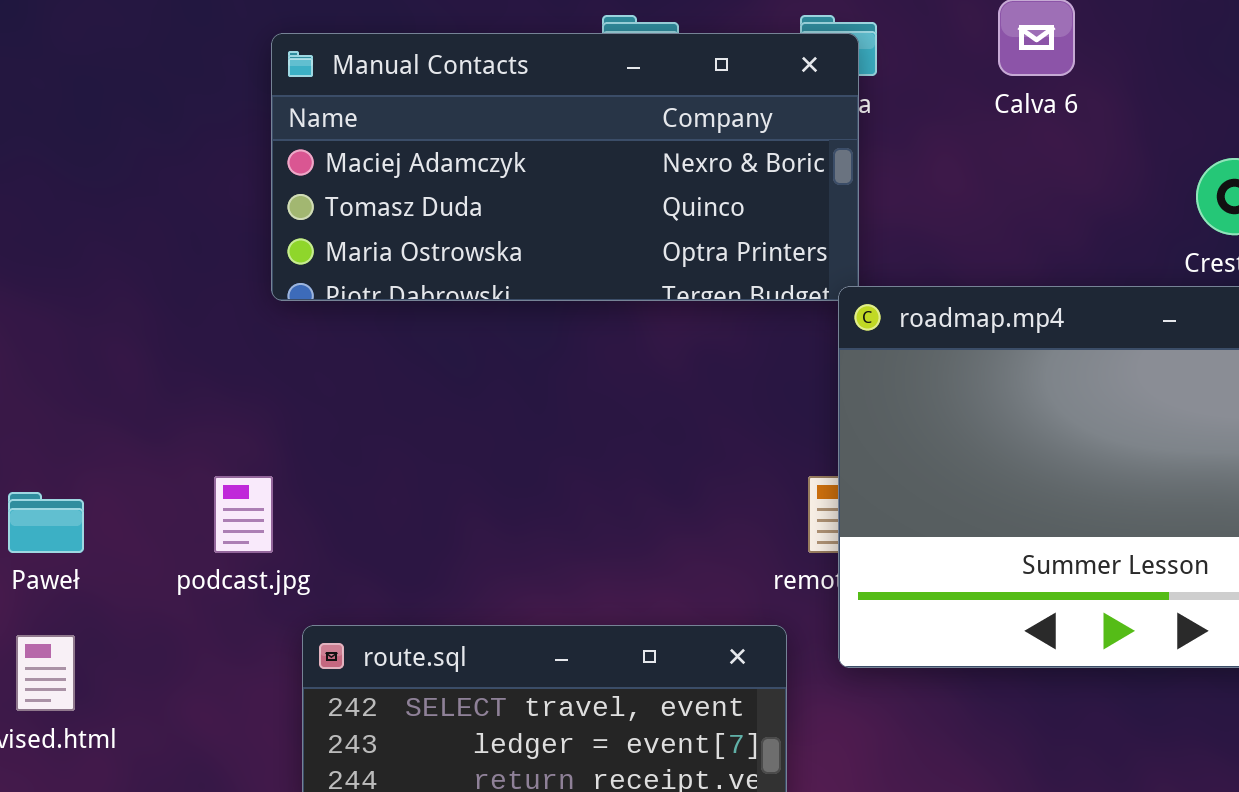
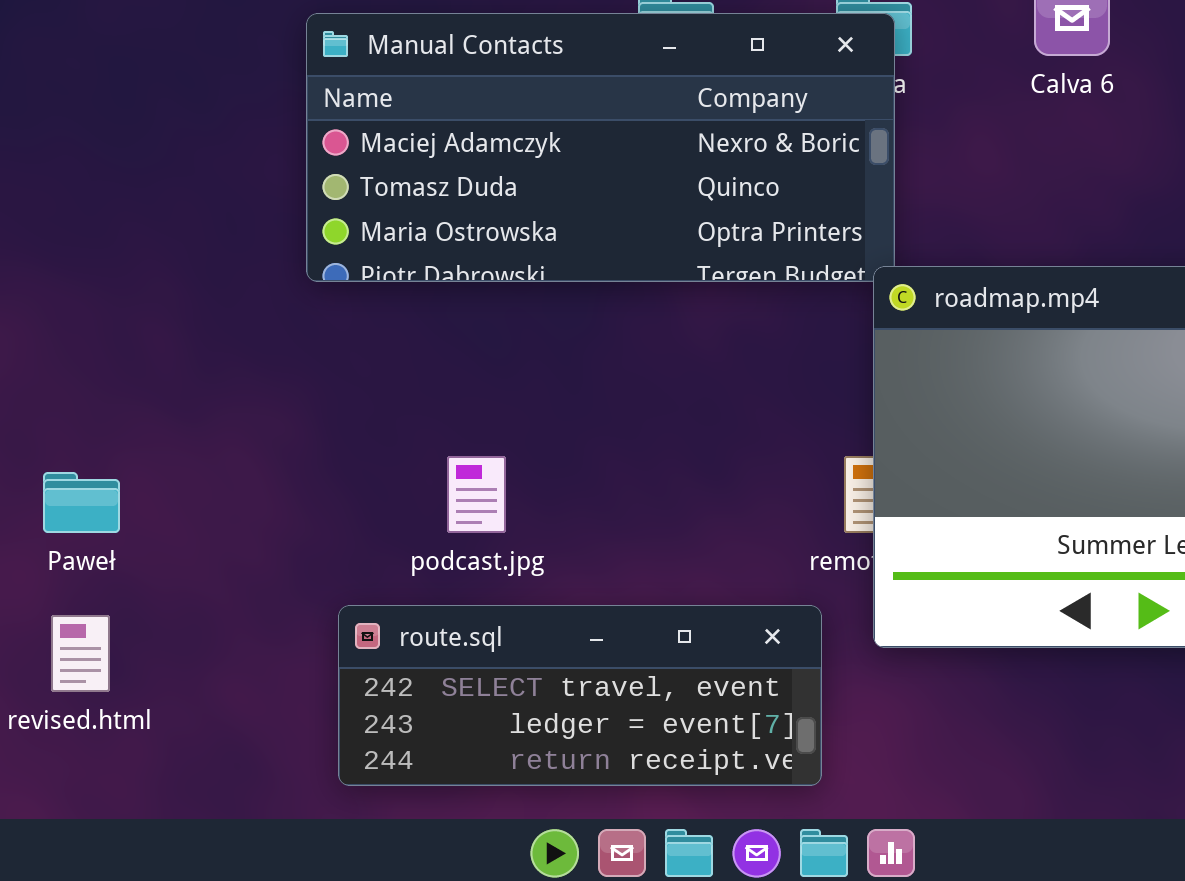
podcast.jpg: [214,476,273,553] -> [447,456,506,533], moved

